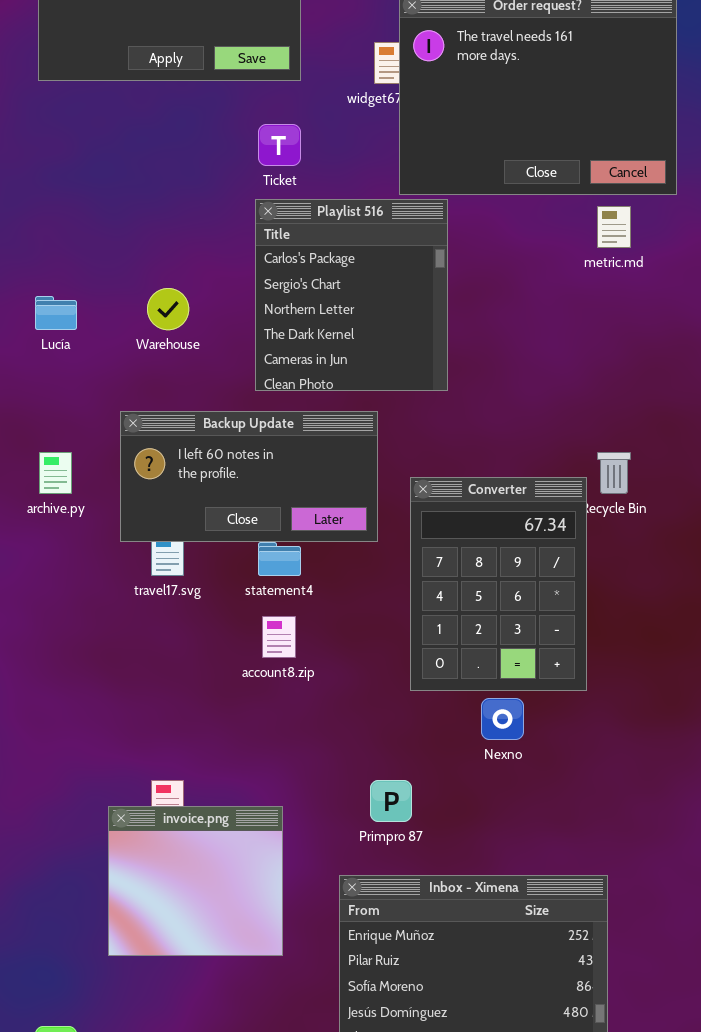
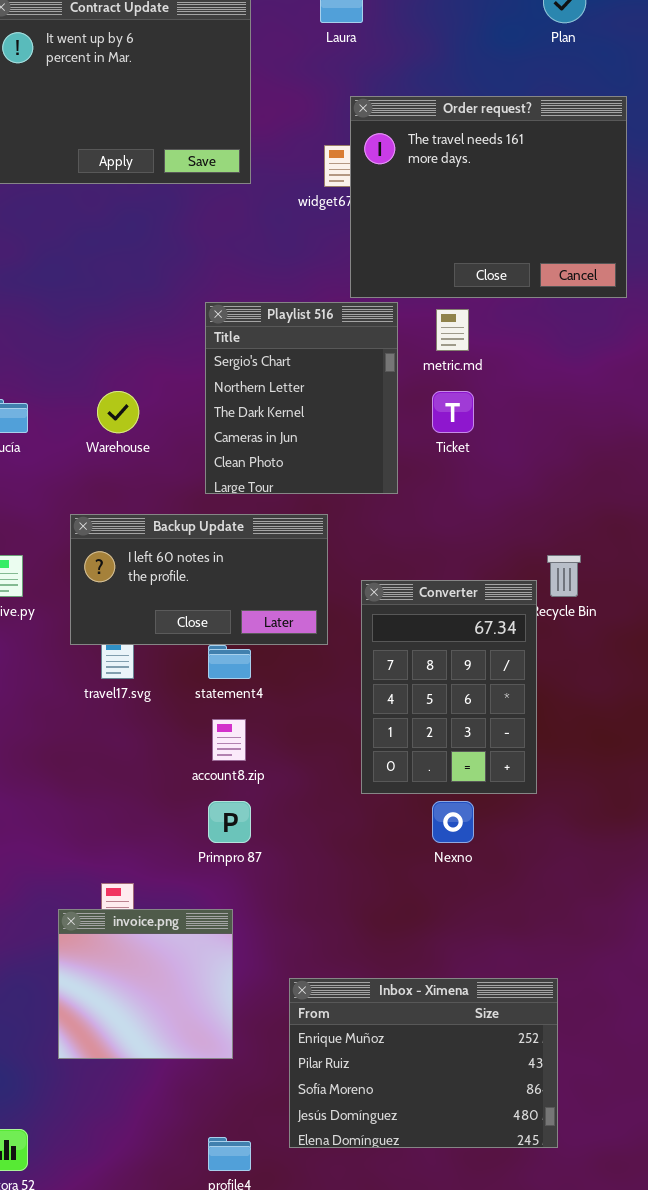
Ticket: [258,124,301,166] -> [432,391,474,433], moved
Playlist 516: [255,199,448,391] -> [205,302,398,494], scrolled down 1 row
metric.md: [597,206,631,248] -> [436,309,469,351], moved
Primpro 87: [370,780,412,822] -> [208,801,251,843], moved

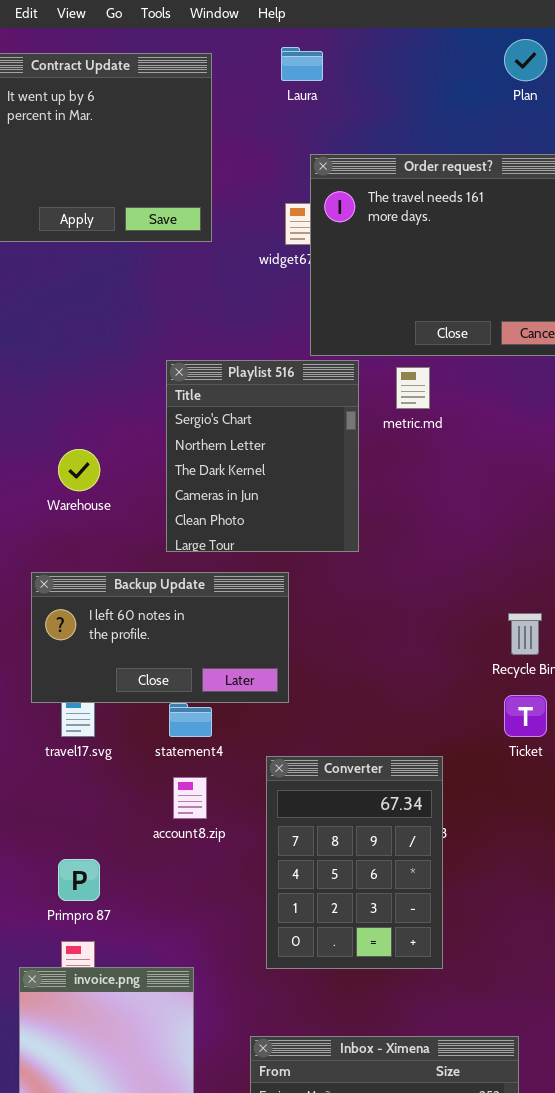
Ticket: [432,391,474,433] -> [504,695,547,737], moved
Converter: [361,580,537,794] -> [266,756,443,969], moved
Primpro 87: [208,801,251,843] -> [58,859,100,901], moved

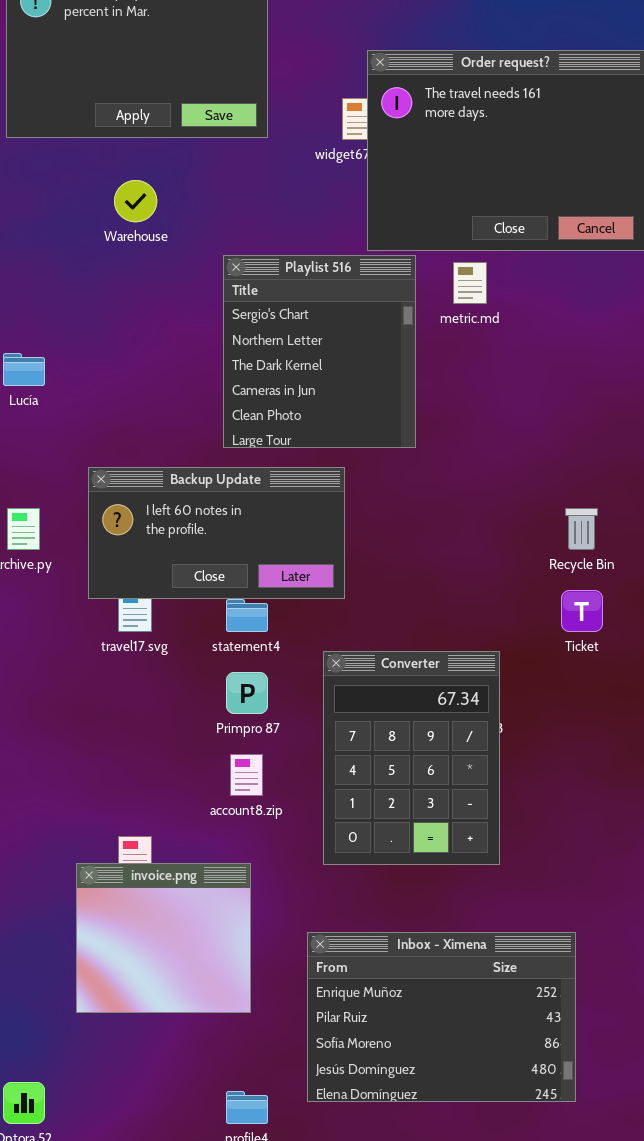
Warehouse: [58,449,100,491] -> [114,180,157,222], moved
account8.zip: [173,777,207,819] -> [230,754,263,796], moved
Primpro 87: [58,859,100,901] -> [226,672,268,714], moved

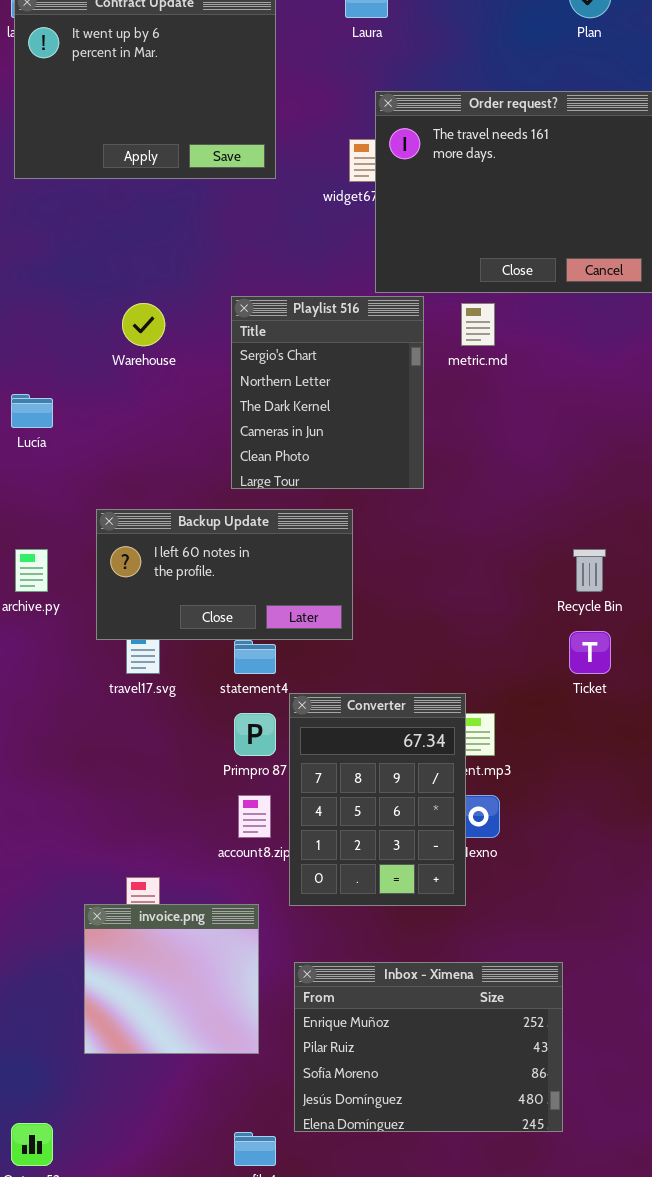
Warehouse: [114,180,157,222] -> [122,303,165,346], moved
Converter: [323,651,500,865] -> [289,693,466,906], moved
Inbox - Ximena: [307,932,576,1102] -> [294,962,563,1132], moved

